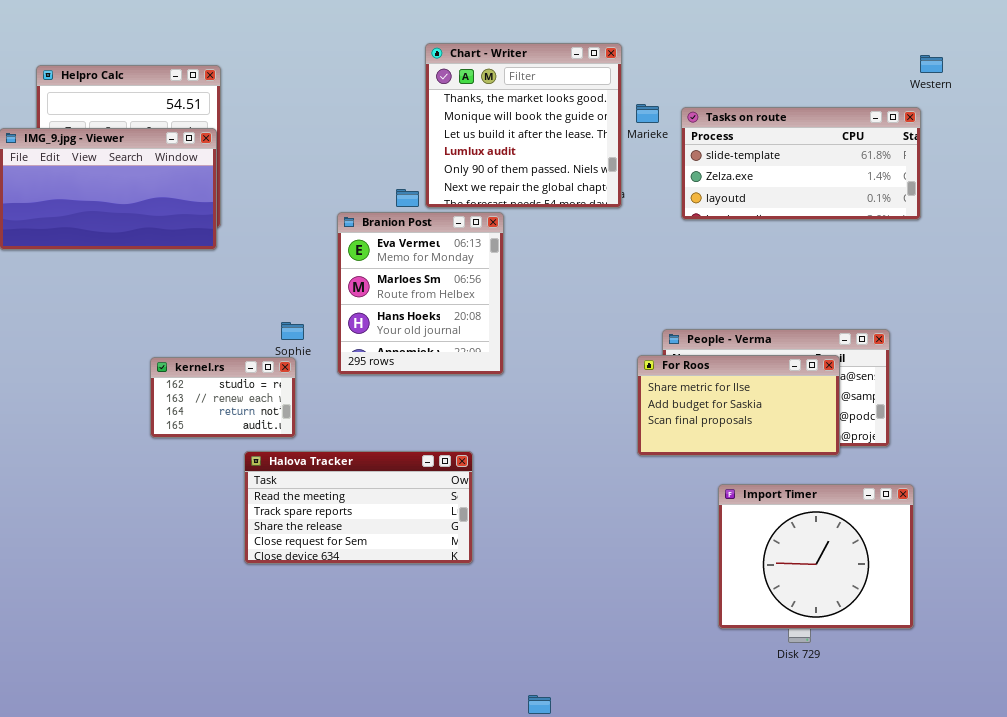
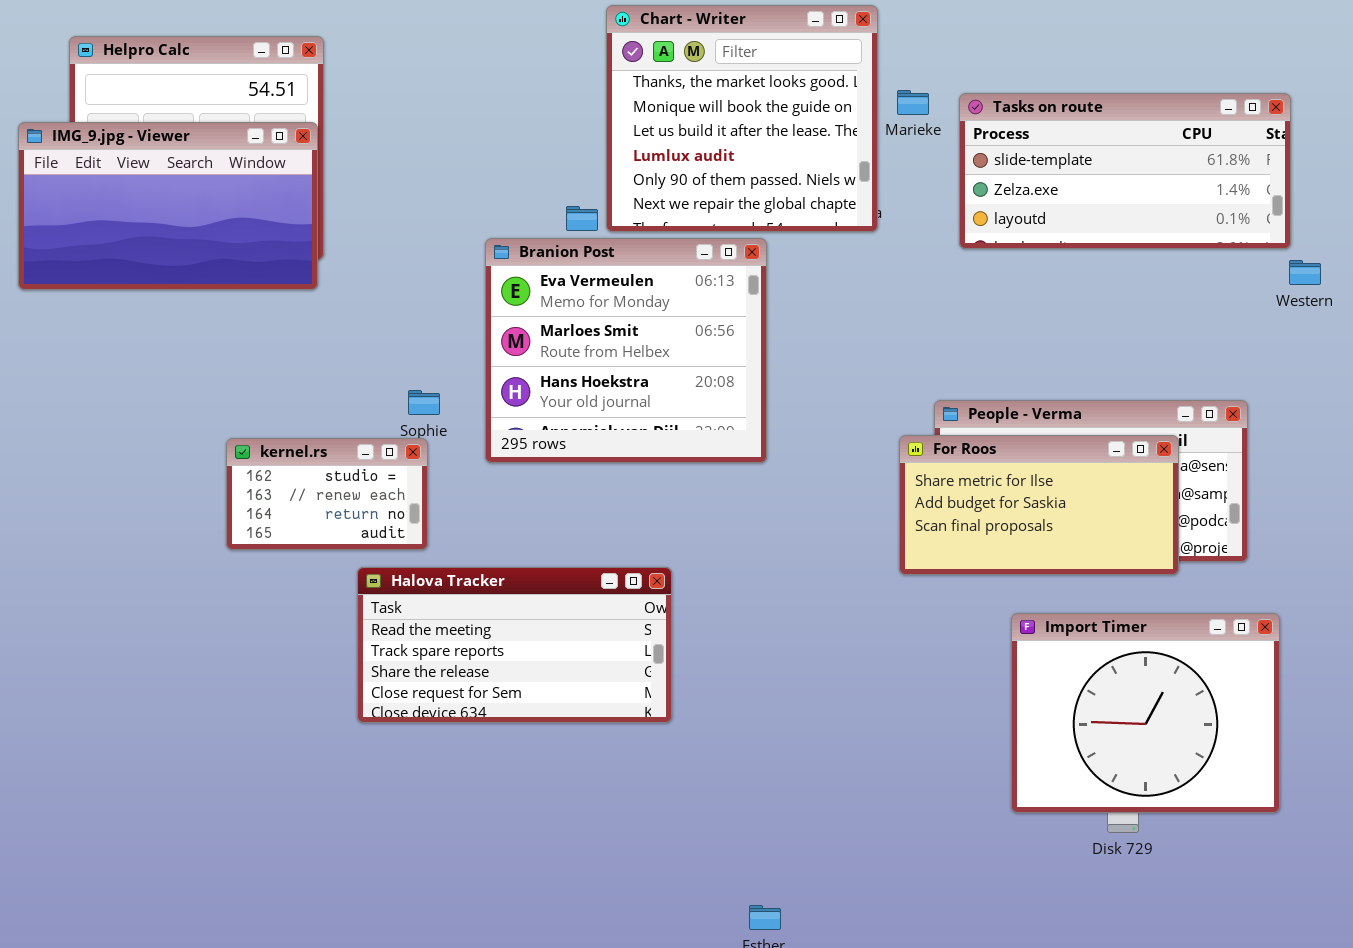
Western: [920,55,943,73] -> [1289,260,1321,285], moved
Branion Post: [337,212,504,375] -> [485,238,767,463], resized

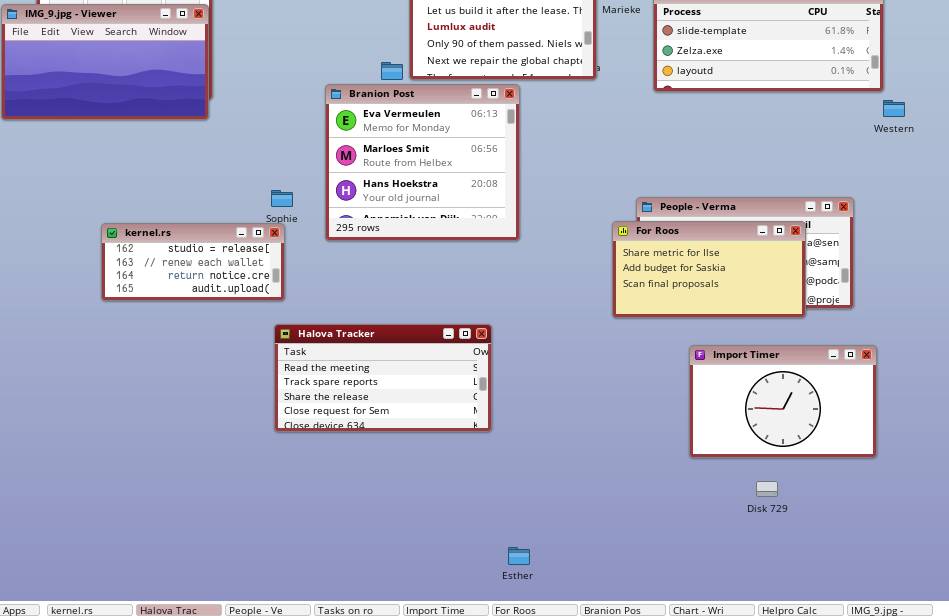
kernel.rs: [226,438,428,550] -> [101,223,285,301], resized
Halova Tracker: [357,567,672,723] -> [274,324,492,432], moved
Import Timer: [1011,613,1280,813] -> [689,345,877,458], resized

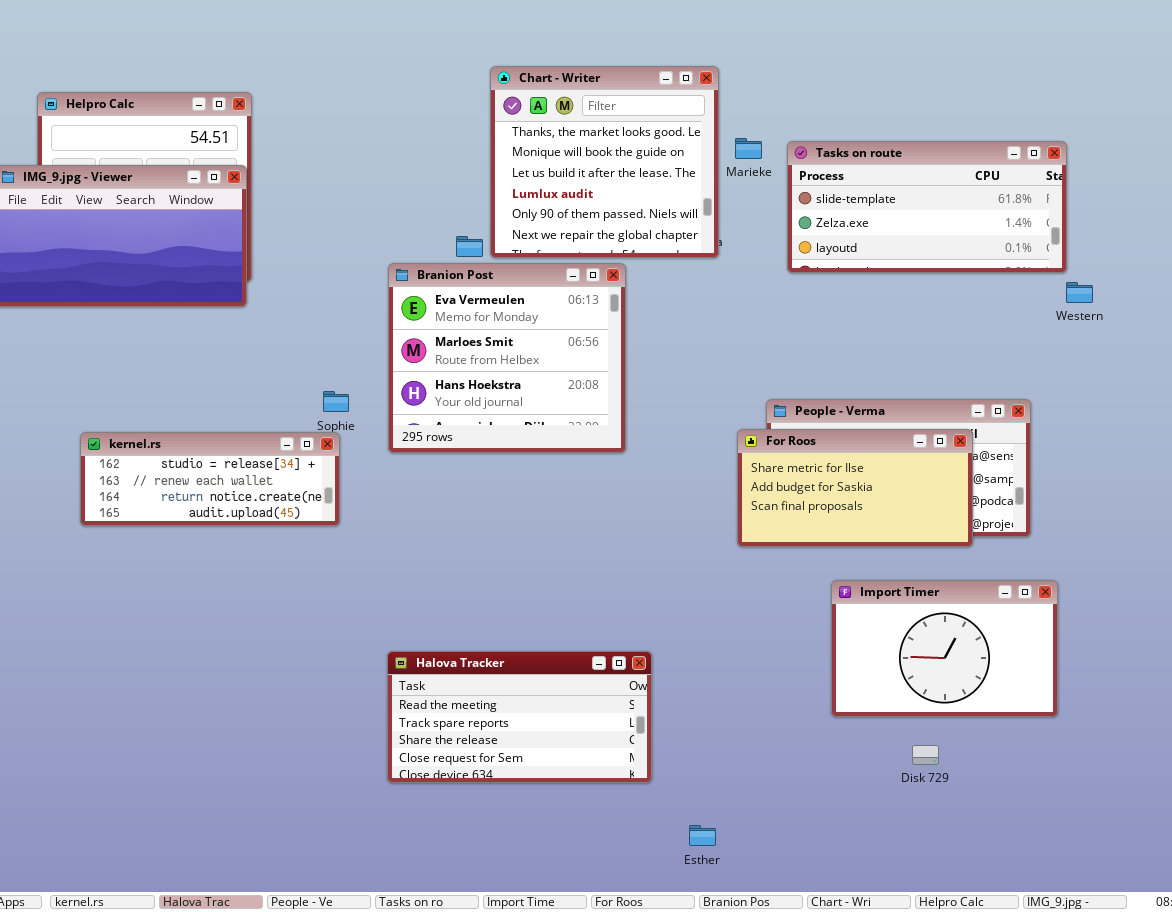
kernel.rs: [101,223,285,301] -> [80,432,340,526], resized
Halova Tracker: [274,324,492,432] -> [387,651,652,783], moved
Esther: [508,547,530,565] -> [689,825,716,846], moved

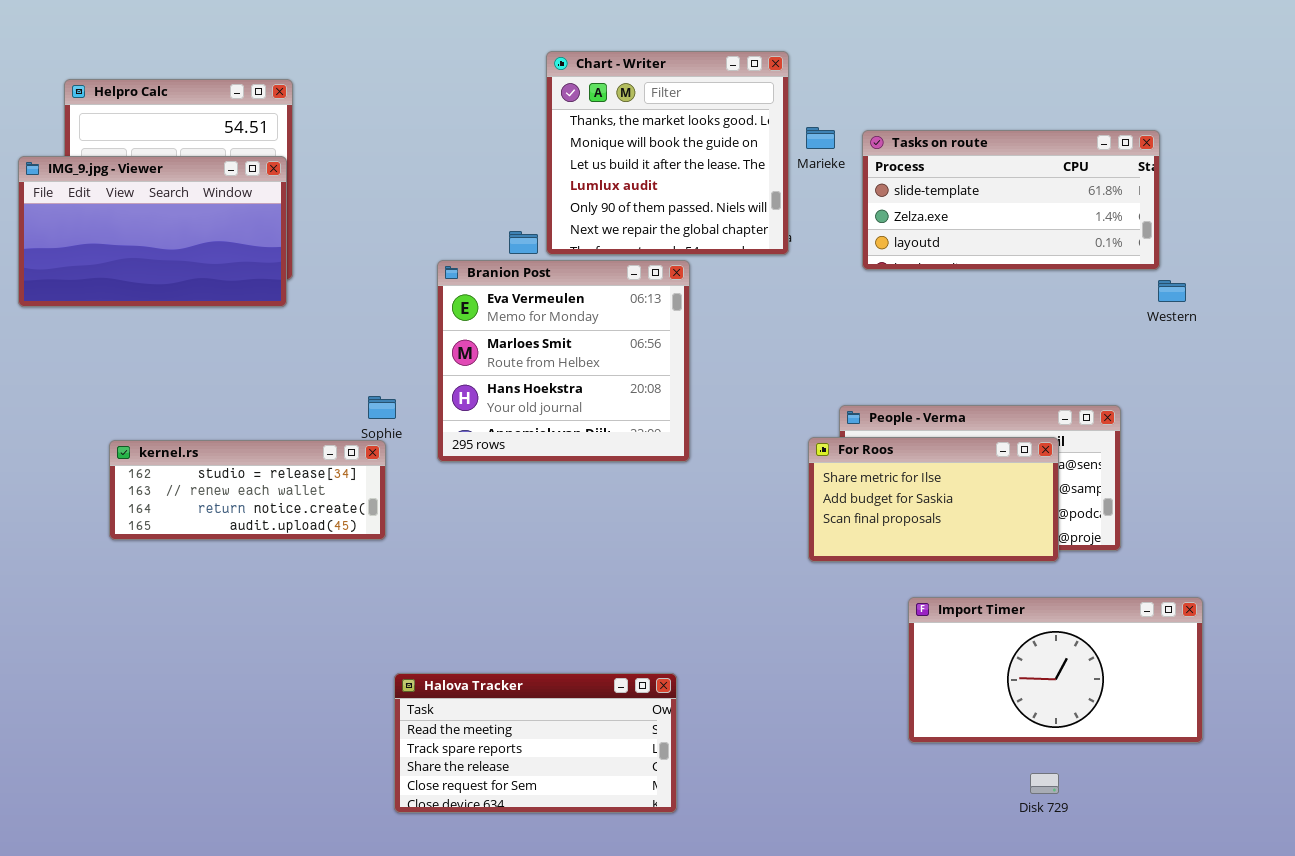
Import Timer: [831,580,1058,717] -> [908,597,1203,743], resized
Halova Tracker: [387,651,652,783] -> [394,673,677,813], moved
Disk 729: [912,745,939,765] -> [1030,773,1059,794], moved

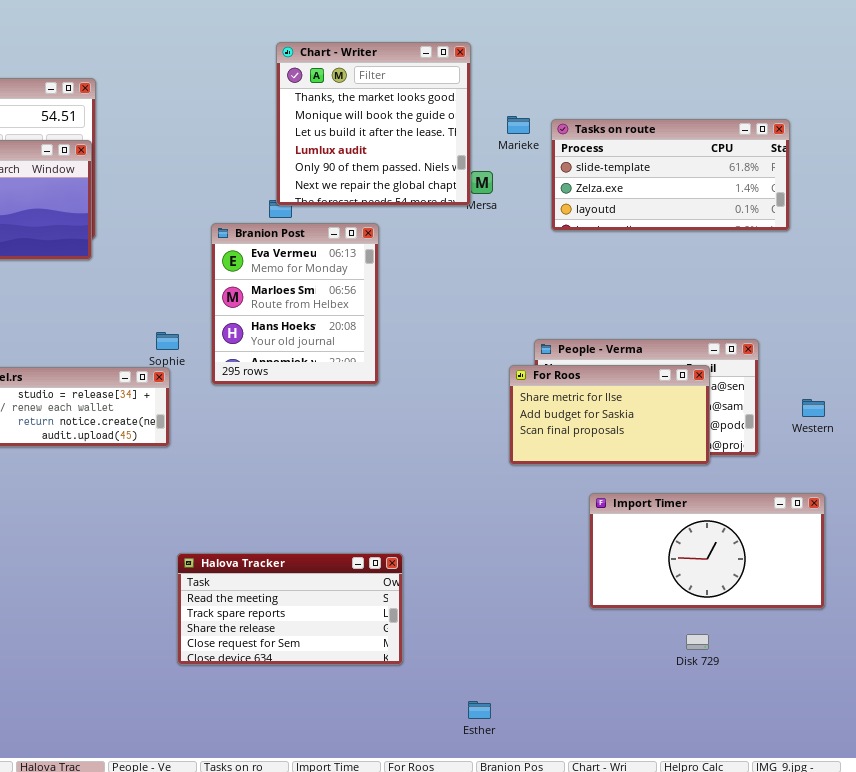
Chart - Writer: [546,51,789,255] -> [276,42,471,206], moved
Branion Post: [437,260,690,462] -> [211,223,379,385], resized
Western: [1158,280,1186,302] -> [802,399,825,417], moved

